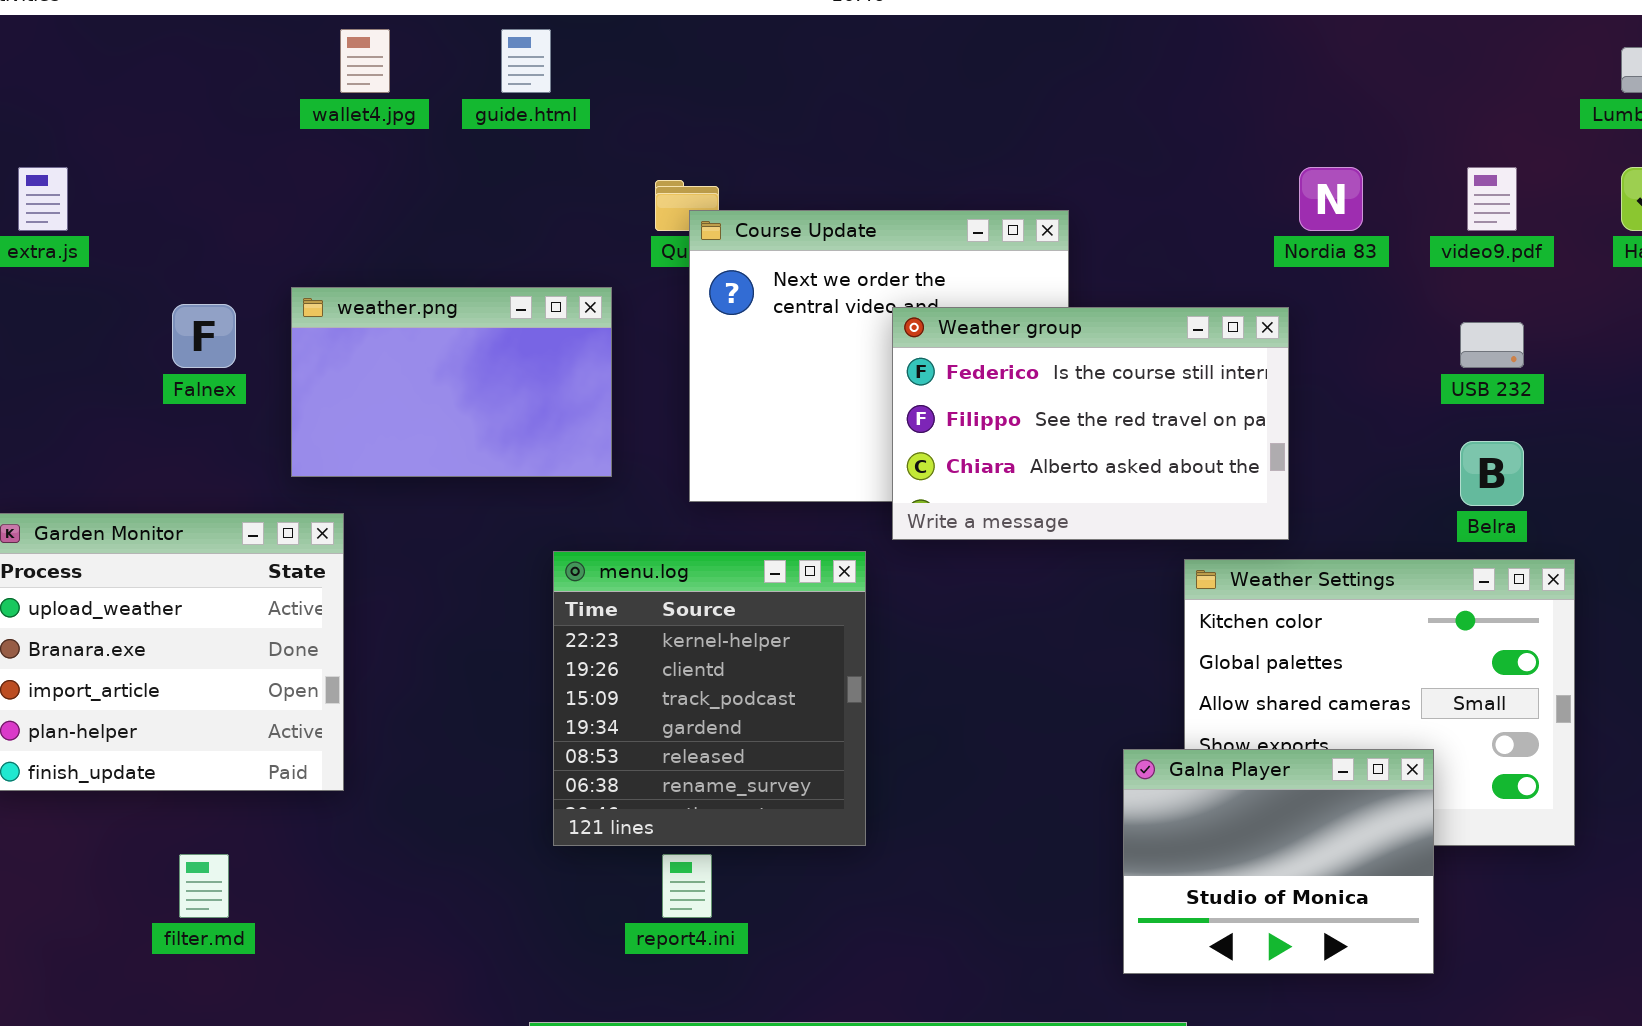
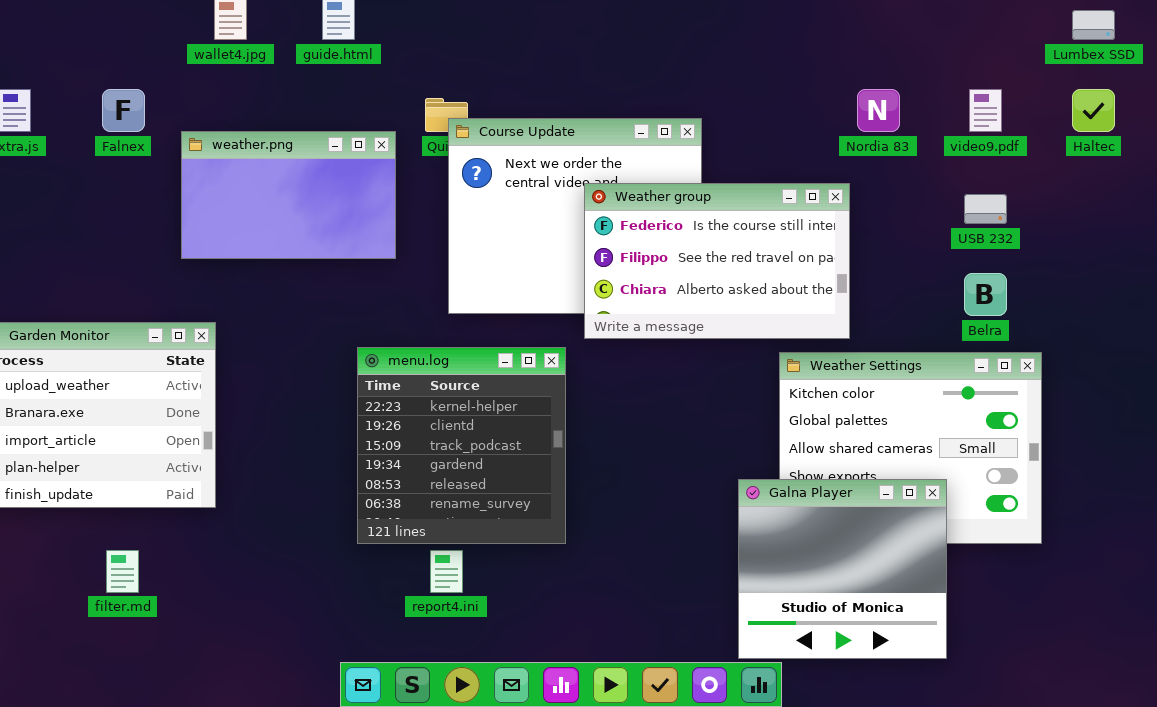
weather.png: [291,287,612,477] -> [181,131,396,259], moved
Falnex: [172,304,236,368] -> [102,89,145,132], moved
Galna Player: [1123,749,1434,974] -> [738,479,947,659], resized

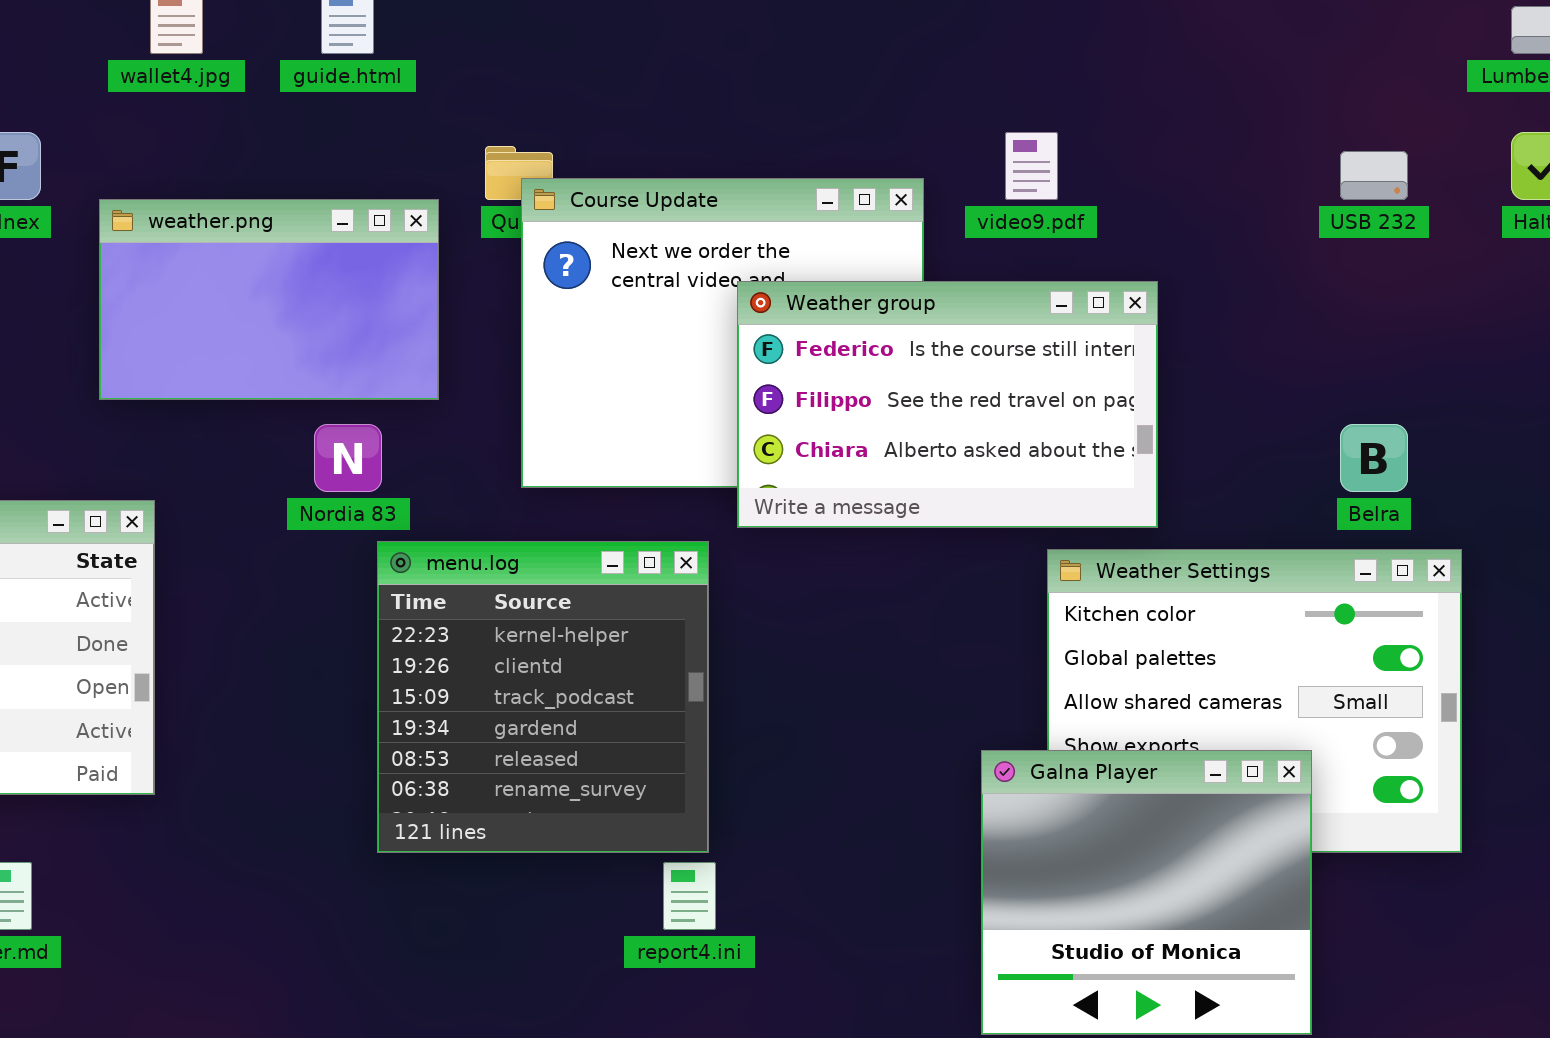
Nordia 83: [857,89,900,132] -> [314,424,382,492], moved
video9.pdf: [969,89,1002,132] -> [1005,132,1058,200], moved
USB 232: [964,194,1007,224] -> [1340,151,1408,200], moved
report4.ini: [430,550,463,593] -> [663,862,716,930], moved

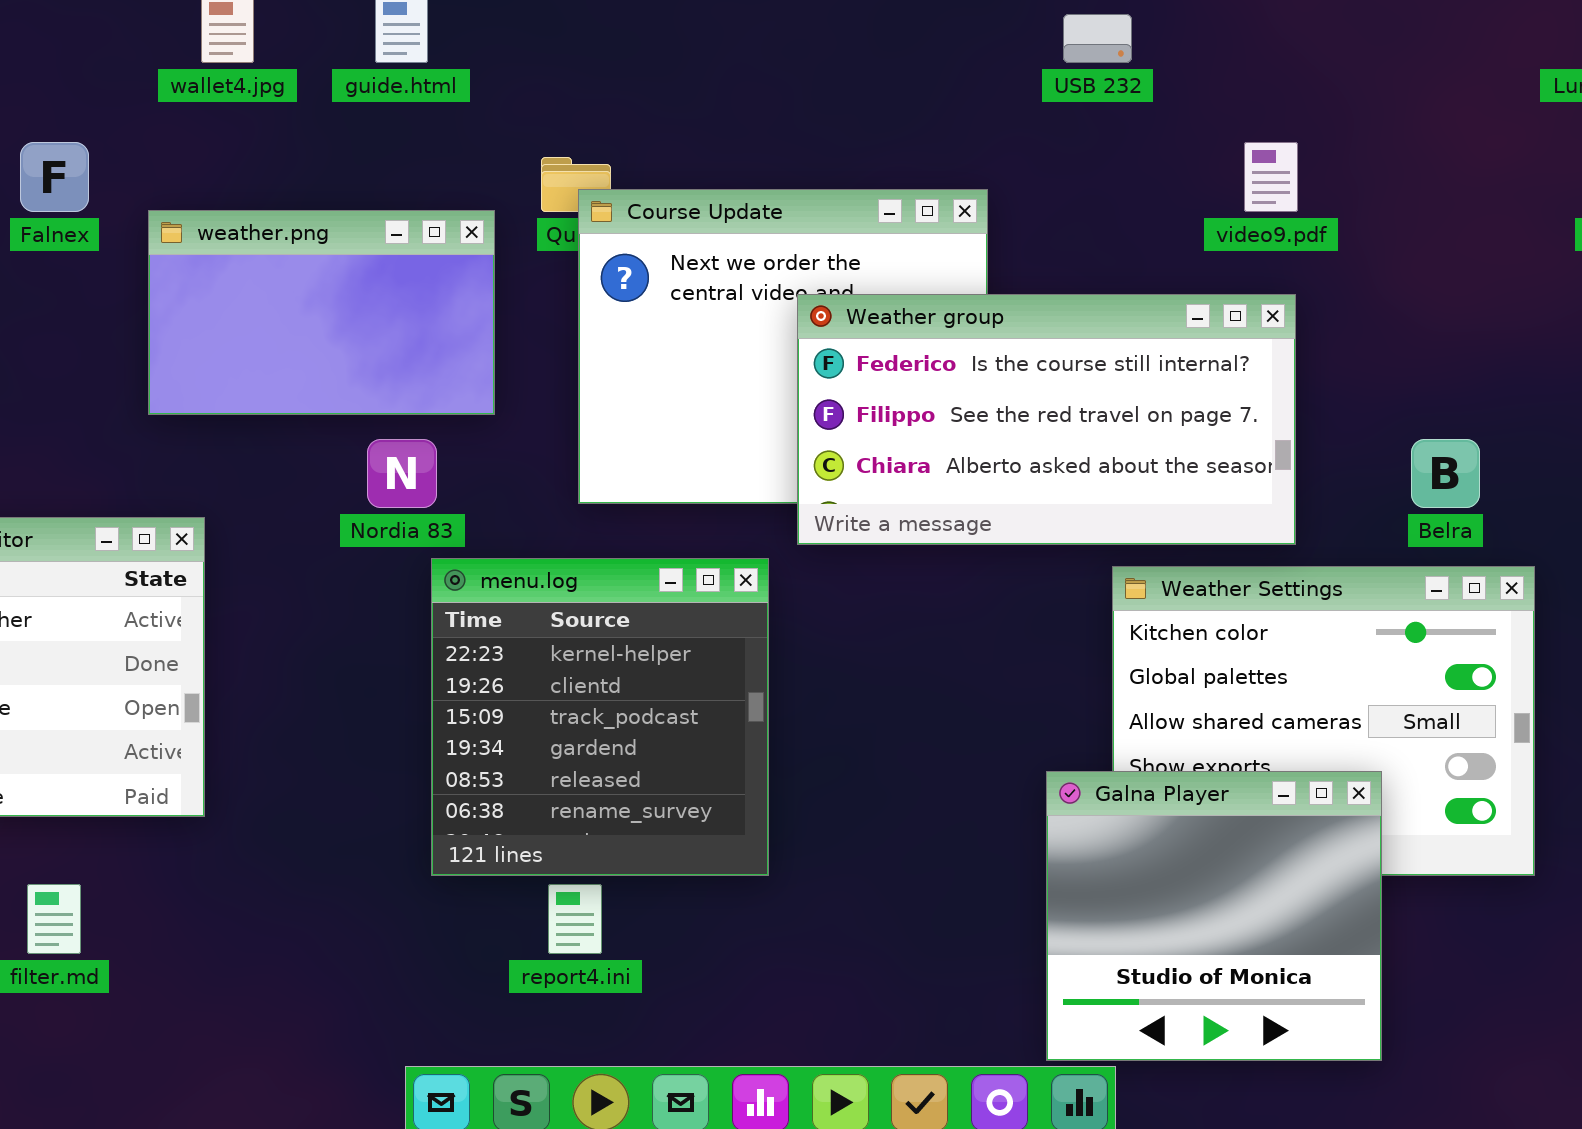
video9.pdf: [1005,132,1058,200] -> [1244,142,1298,212], moved
USB 232: [1340,151,1408,200] -> [1063,14,1132,63], moved
Weather group: [737,281,1158,528] -> [797,294,1296,545], resized
report4.ini: [663,862,716,930] -> [548,884,602,954], moved

